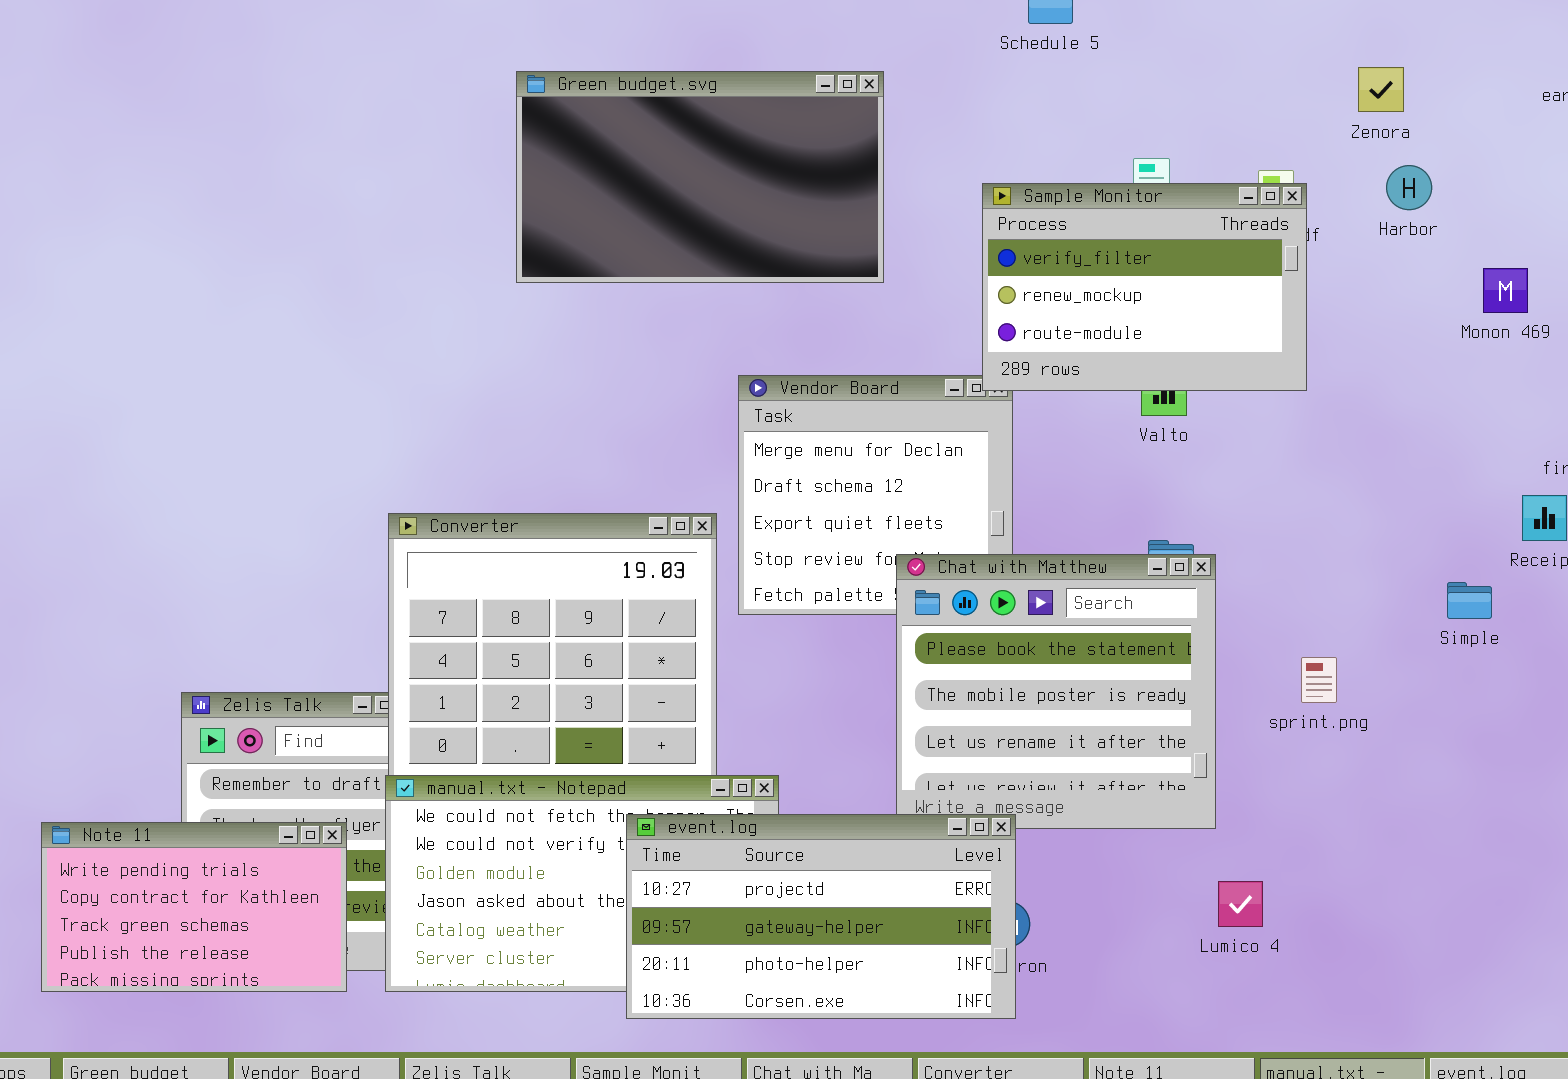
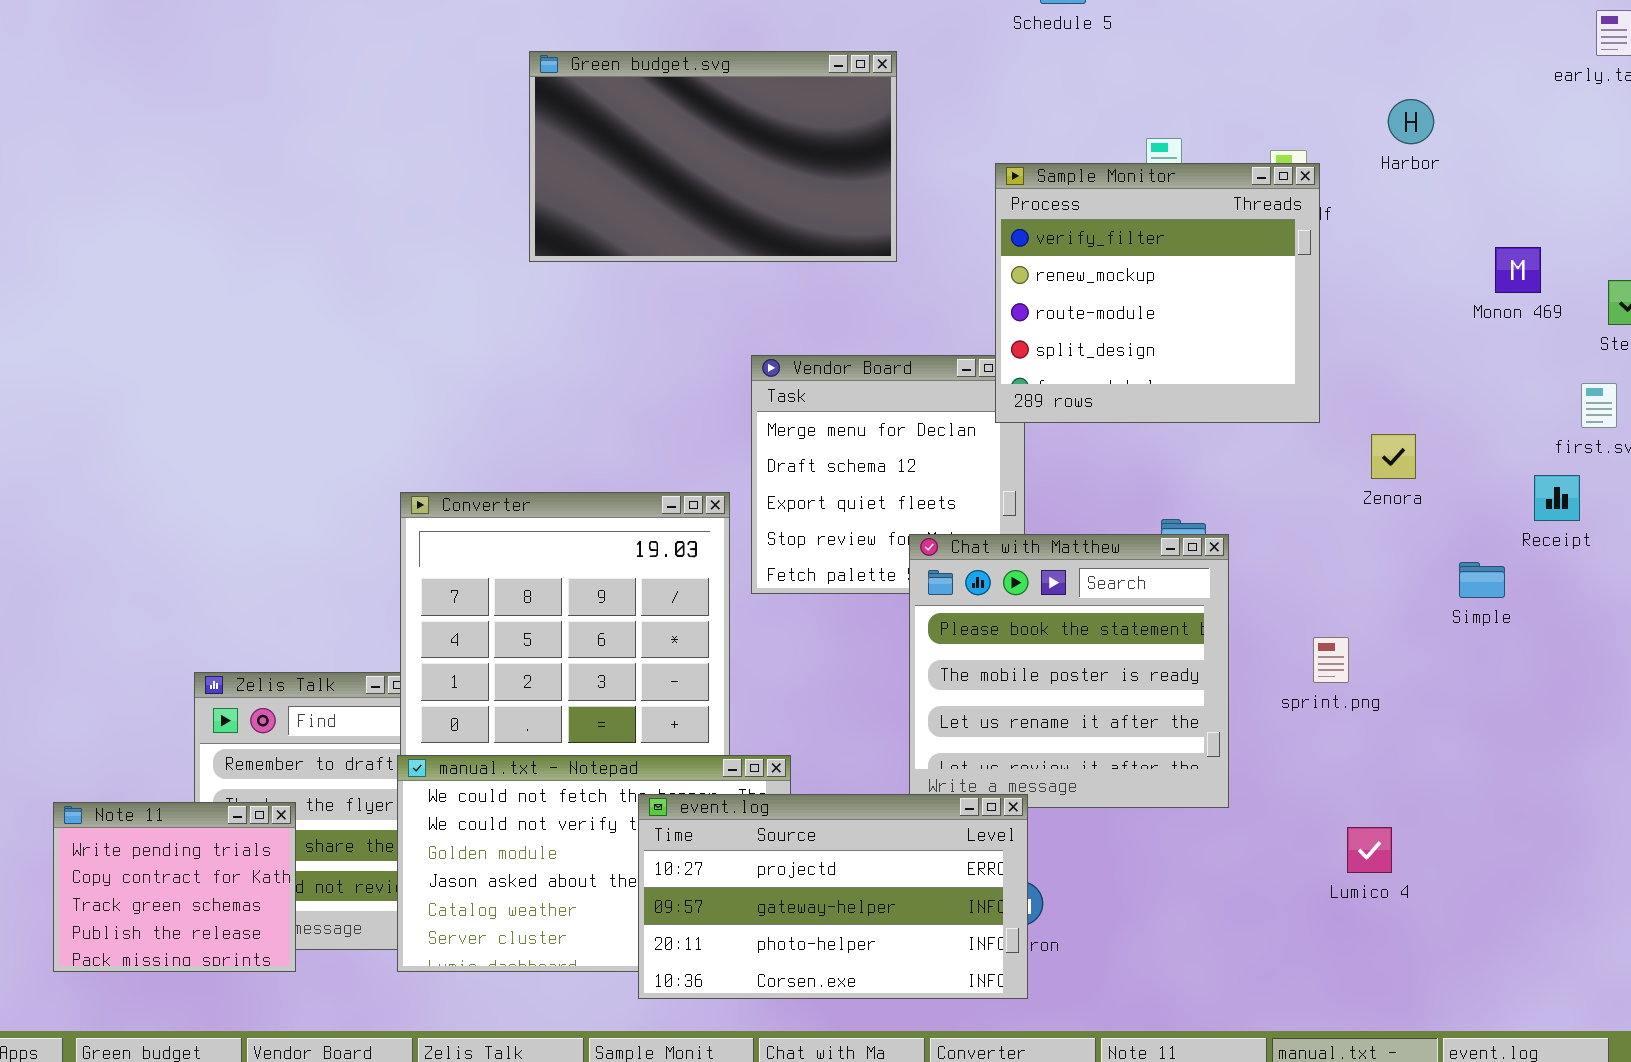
Zenora: [1358,67,1404,112] -> [1371,434,1416,479], moved
Harbor: [1386,165,1432,210] -> [1388,99,1434,144], moved
Sample Monitor: [982,183,1307,391] -> [995,163,1320,423], resized
Note 11: [41,822,347,992] -> [53,802,296,972], resized
Lumico 4: [1218,881,1263,927] -> [1347,827,1392,873], moved

